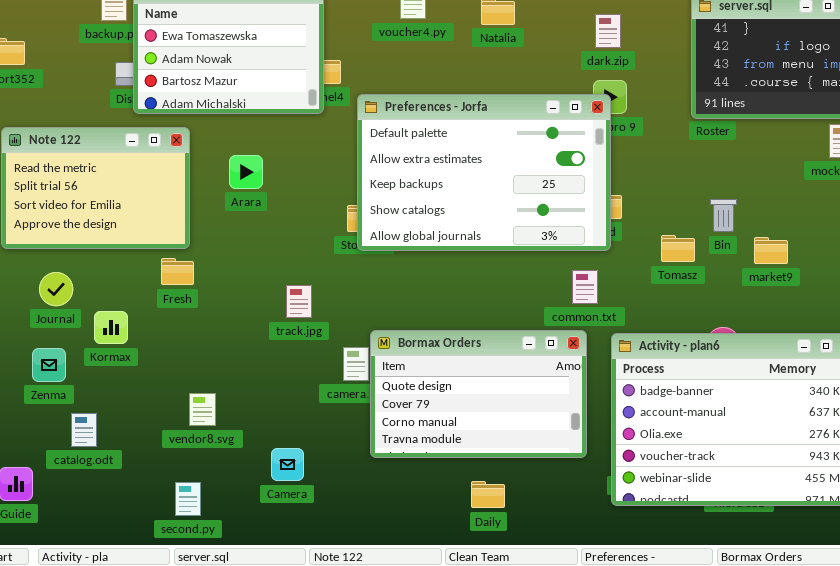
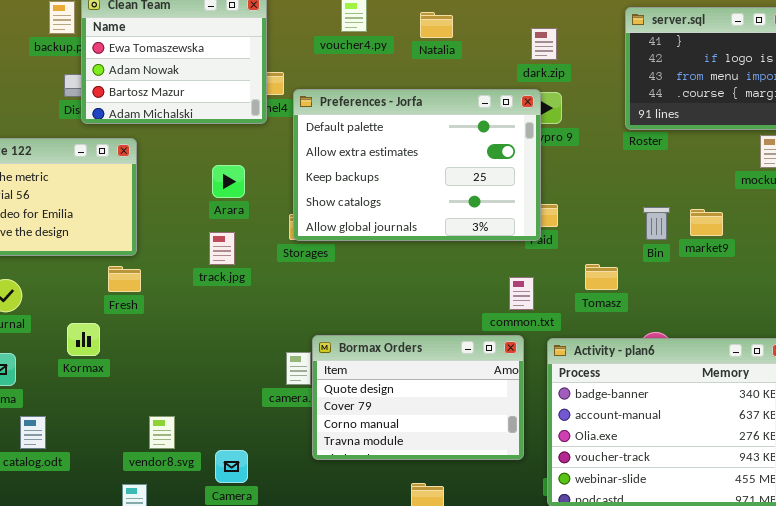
Preferences - Jorfa: [357,94,611,251] -> [293,89,541,241], moved
Arara: [229,155,263,189] -> [212,165,245,198], moved
Tomasz: [661,235,695,262] -> [585,264,618,290], moved
market9: [754,237,788,264] -> [690,209,723,236], moved
track.jpg: [286,285,312,318] -> [209,232,235,265], moved
Kormax: [94,311,128,344] -> [67,323,100,356], moved
vendor8.svg: [189,393,216,426] -> [149,416,175,449], moved

